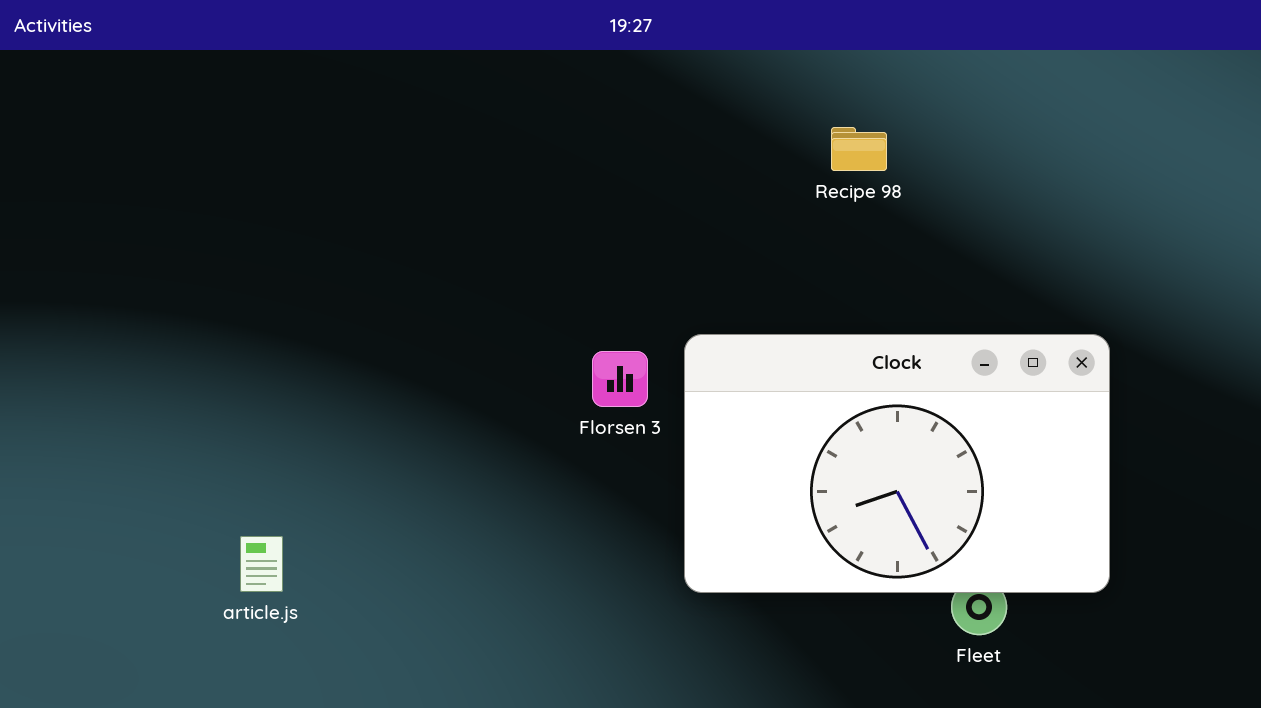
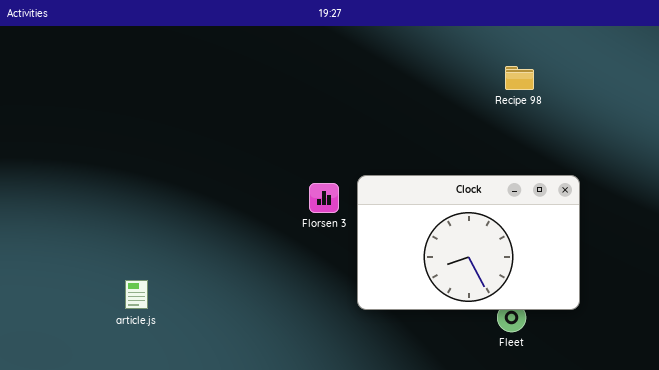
Recipe 98: [831,127,887,171] -> [505,66,534,90], moved

